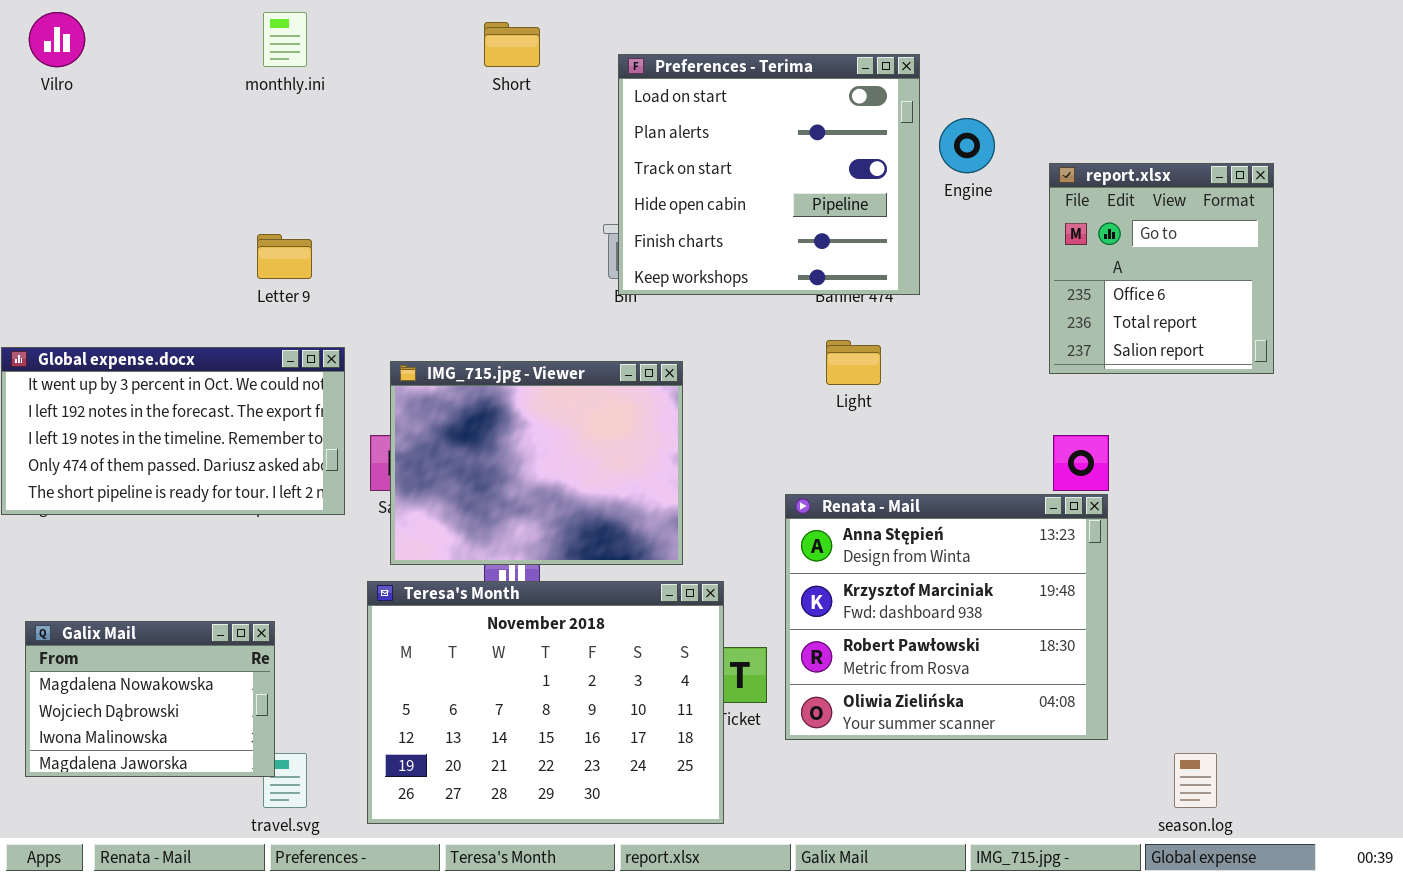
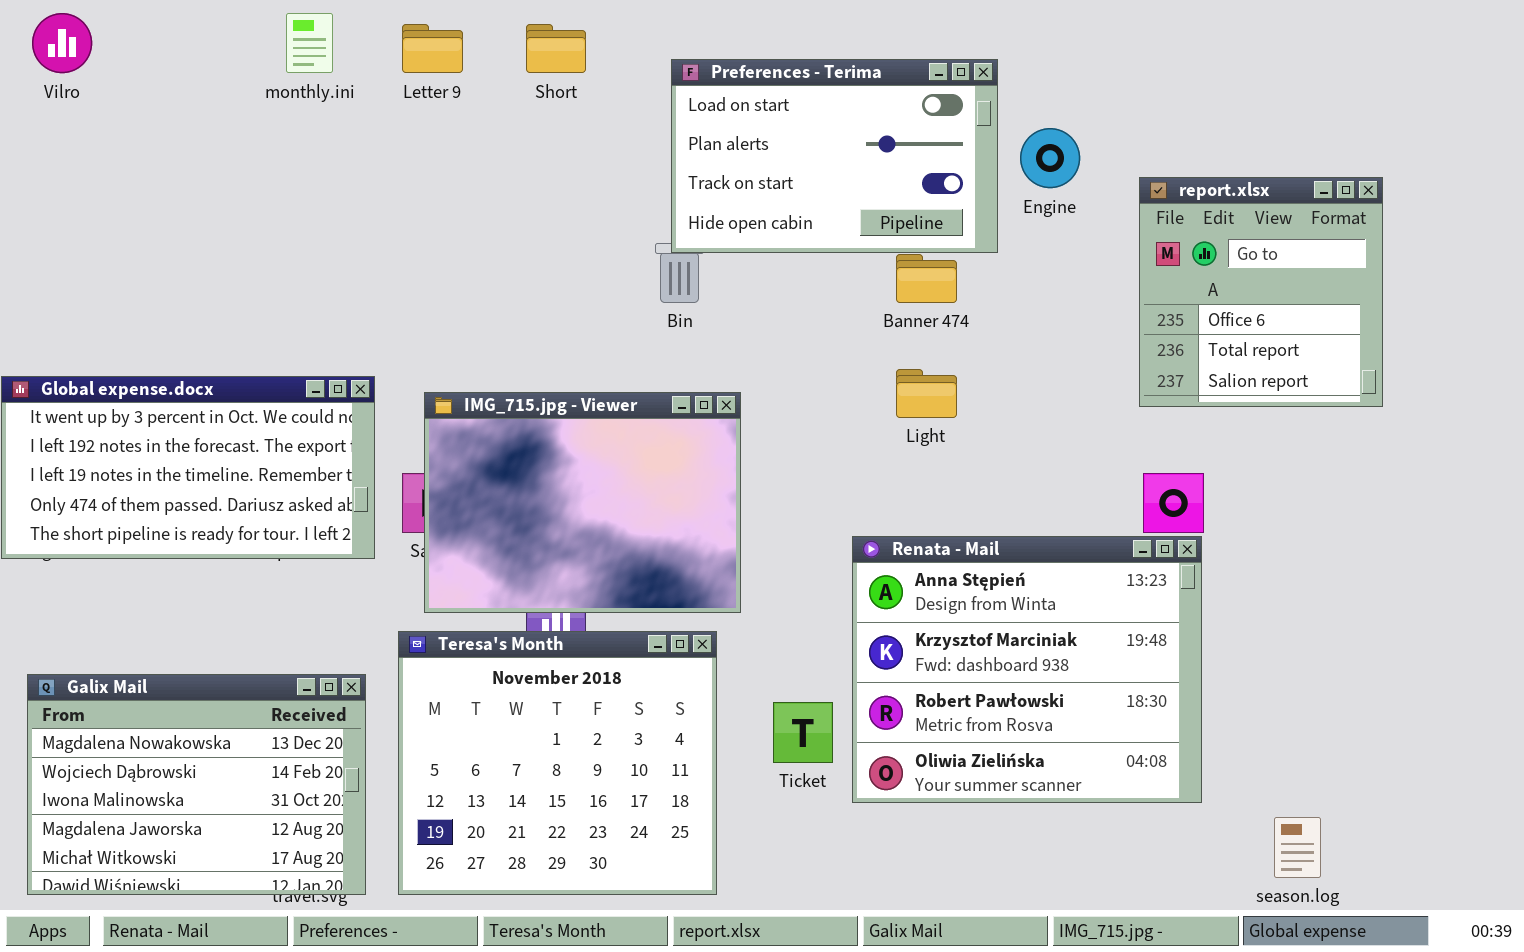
Preferences - Terima: [618,54,920,295] -> [671,59,998,253], resized
Letter 9: [257,234,312,279] -> [402,24,463,73], moved
Teresa's Month: [367,581,724,824] -> [398,631,717,895], resized
Galix Mail: [25,621,275,777] -> [27,674,366,895], resized

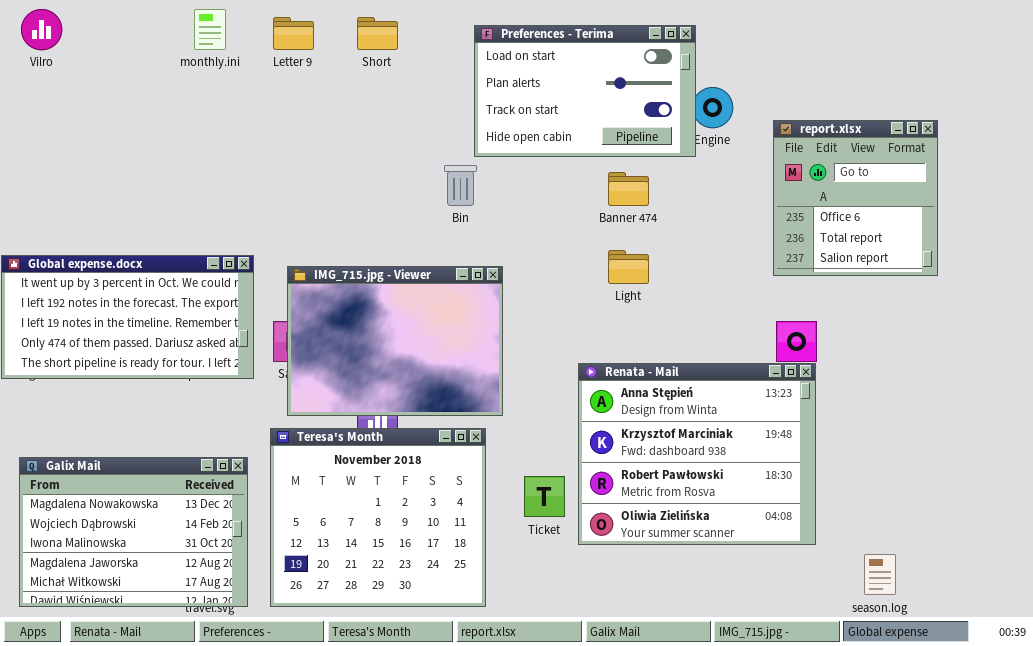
Preferences - Terima: [671,59,998,253] -> [474,25,696,157], moved

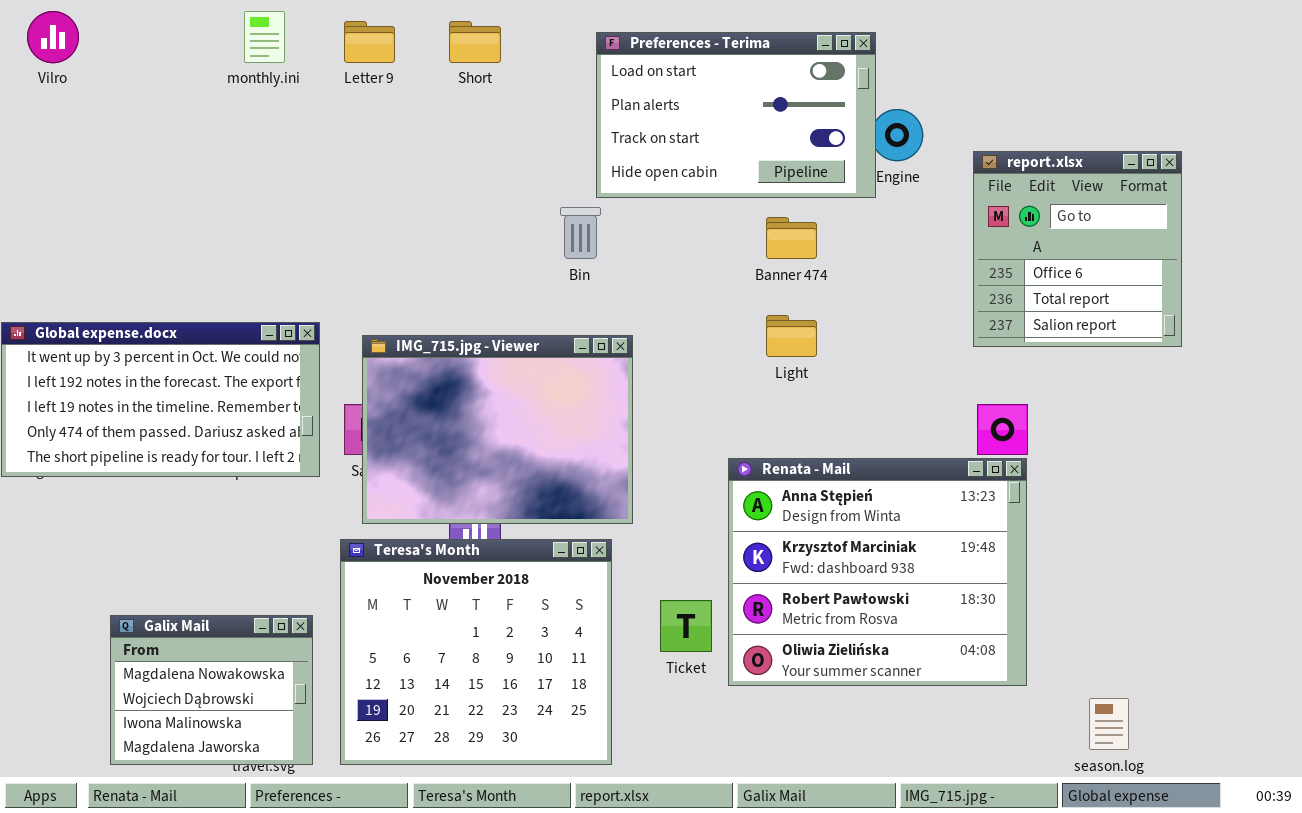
Galix Mail: [19,457,248,607] -> [110,615,313,765], resized

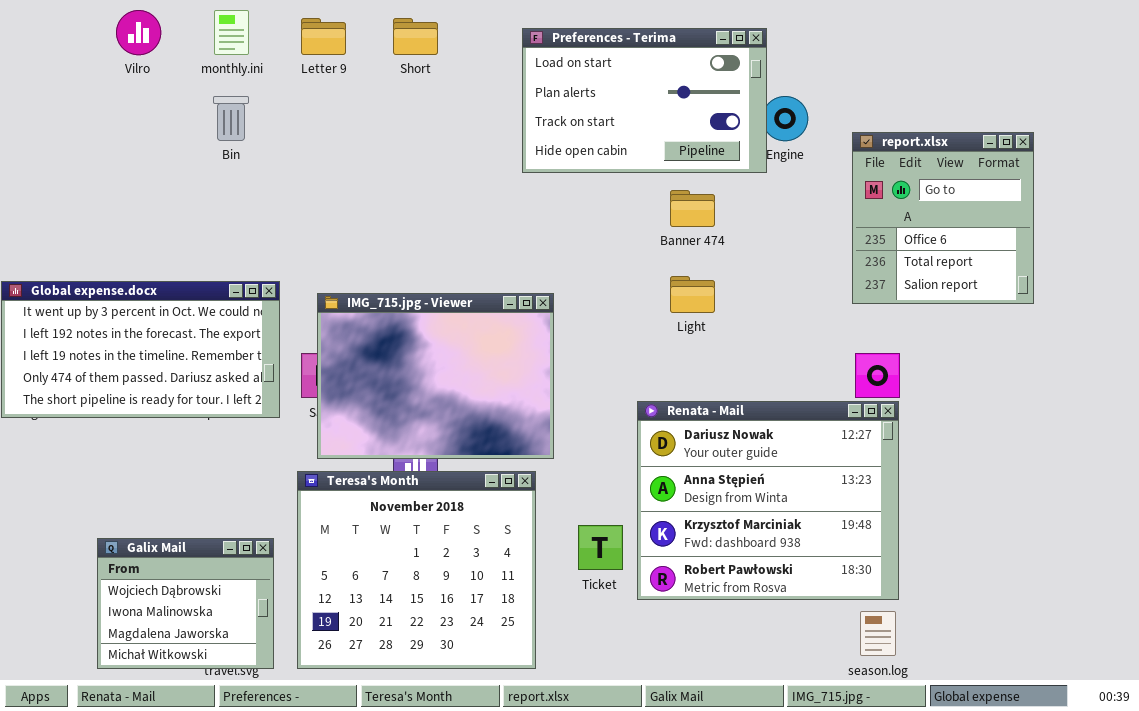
Vilro: [27,11,79,63] -> [116,10,161,55], moved
Bin: [560,207,601,259] -> [213,96,249,141], moved
Renata - Mail: [728,458,1027,686] -> [637,401,899,600], scrolled up 1 row
Galix Mail: [110,615,313,765] -> [97,538,274,669], scrolled down 1 row
season.log: [1089,698,1129,750] -> [860,611,896,656], moved

